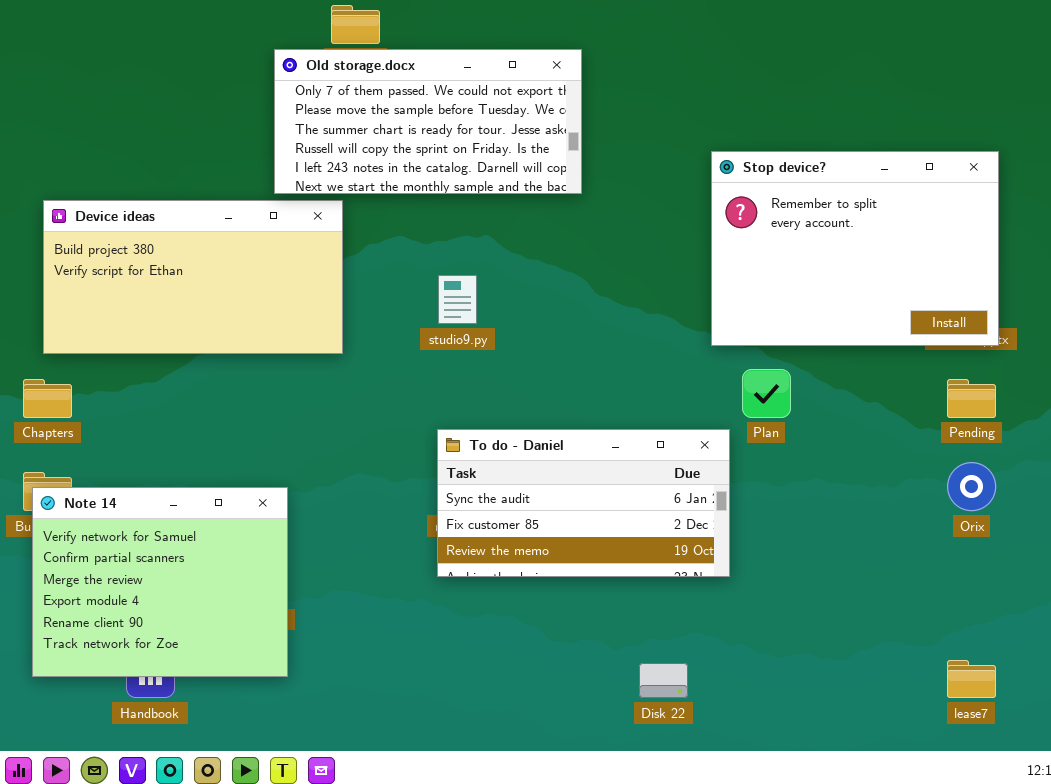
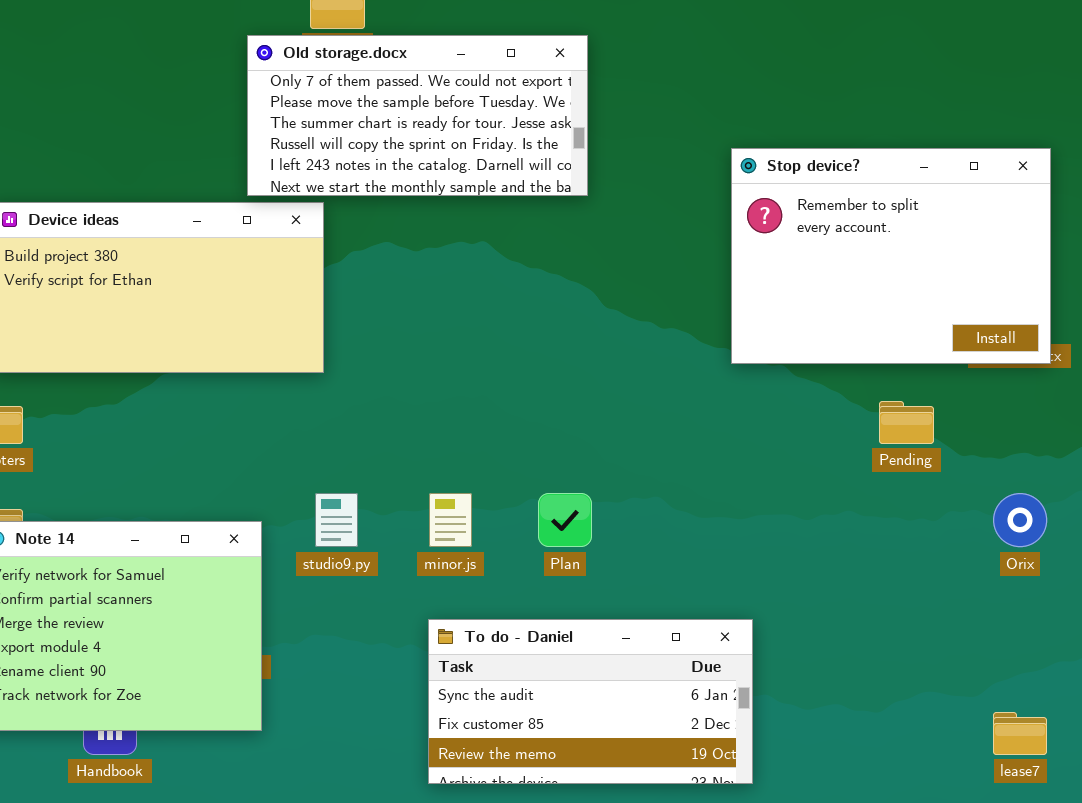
studio9.py: [438,275,477,324] -> [315,493,358,547], moved
Plan: [742,369,791,418] -> [538,493,592,547], moved
Pending: [947,379,996,418] -> [879,401,934,444], moved
To do - Daniel: [437,429,730,577] -> [428,619,753,784], moved

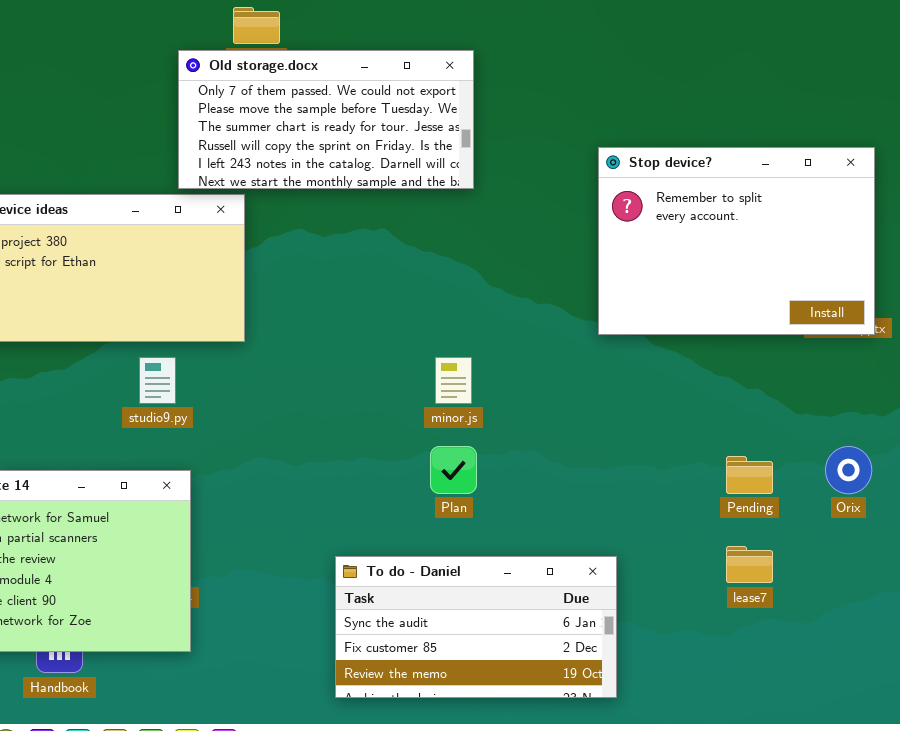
Pending: [879,401,934,444] -> [726,456,773,494], moved
studio9.py: [315,493,358,547] -> [139,357,176,404], moved
minor.js: [429,493,472,547] -> [435,357,472,404], moved
lease7: [993,712,1047,755] -> [726,546,773,583], moved

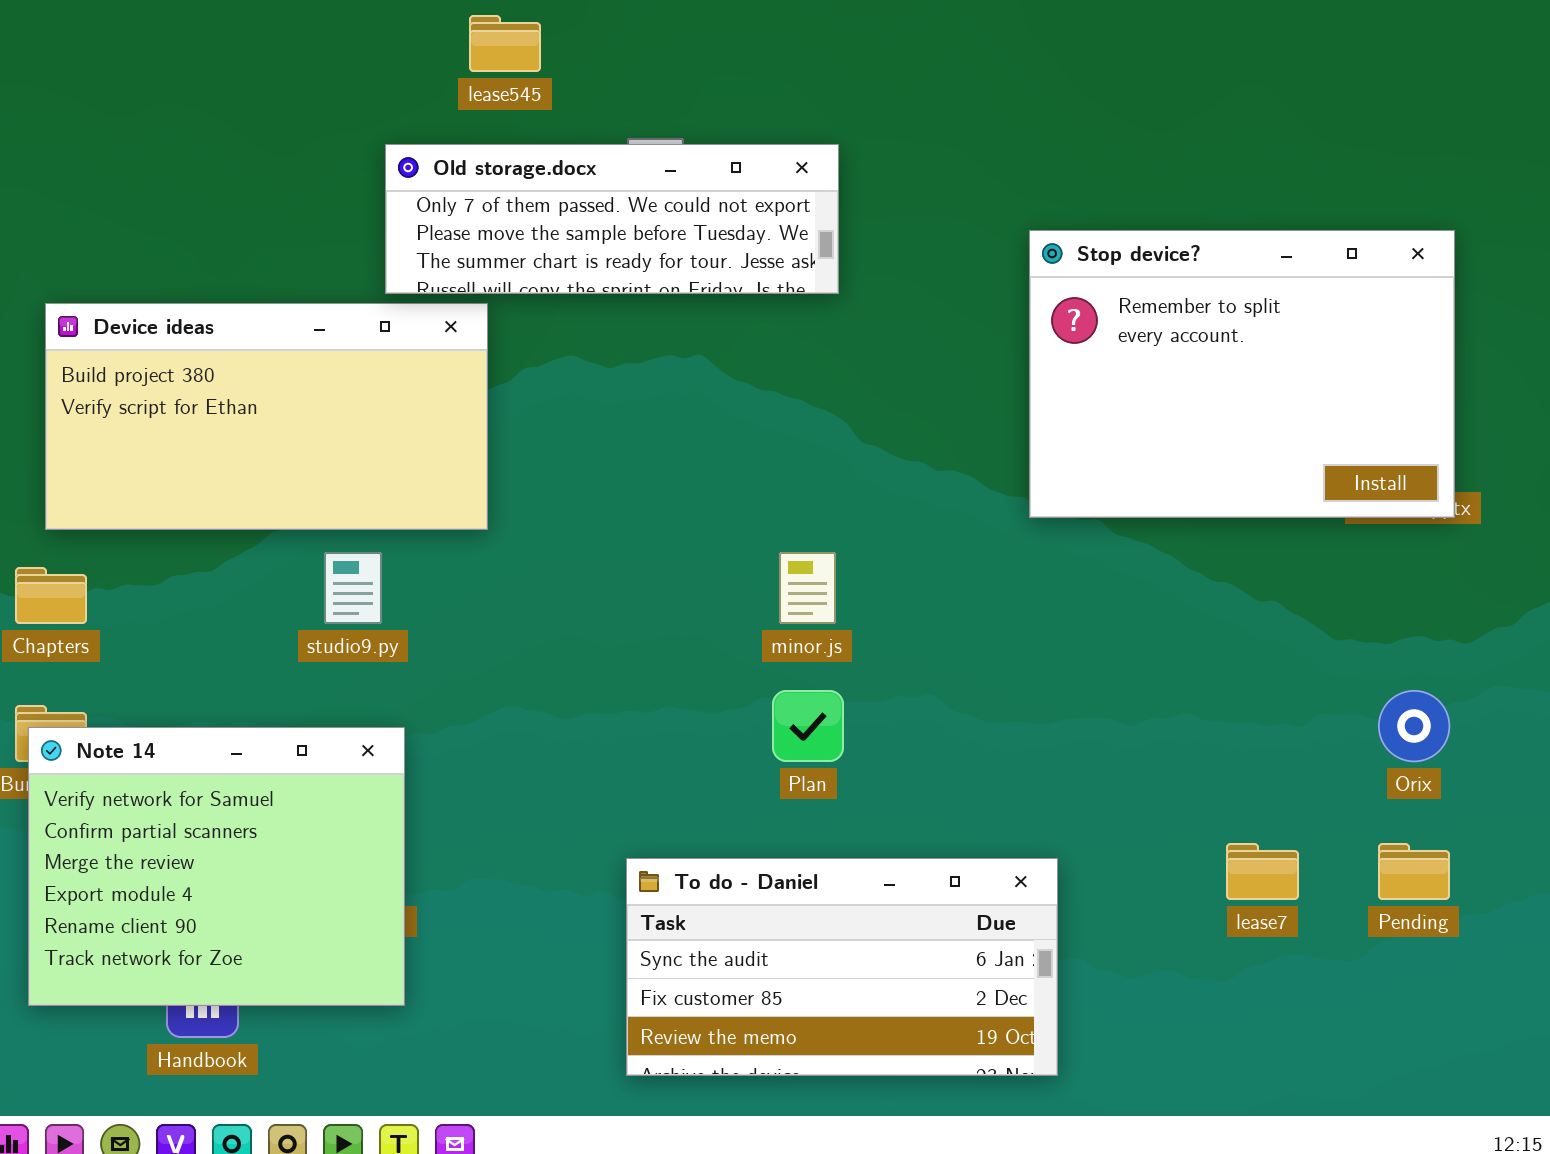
Old storage.docx: [178,50,474,189] -> [385,144,839,294], resized
Pending: [726,456,773,494] -> [1378,843,1450,900], moved

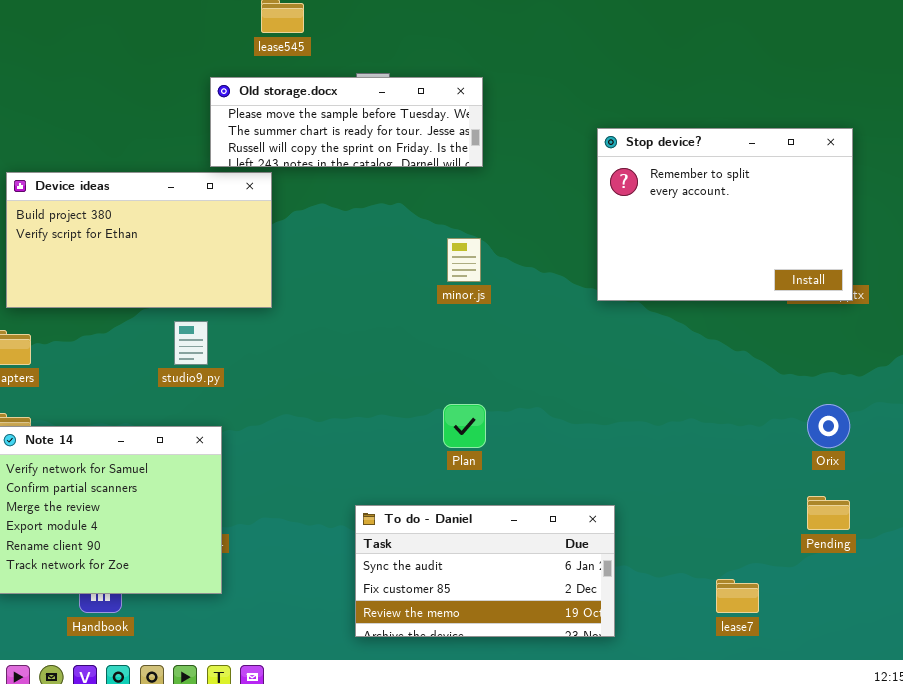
Old storage.docx: [385,144,839,294] -> [210,77,483,167], scrolled down 1 row
minor.js: [779,552,836,624] -> [447,238,481,282], moved
lease7: [1226,843,1299,900] -> [716,579,759,613], moved

